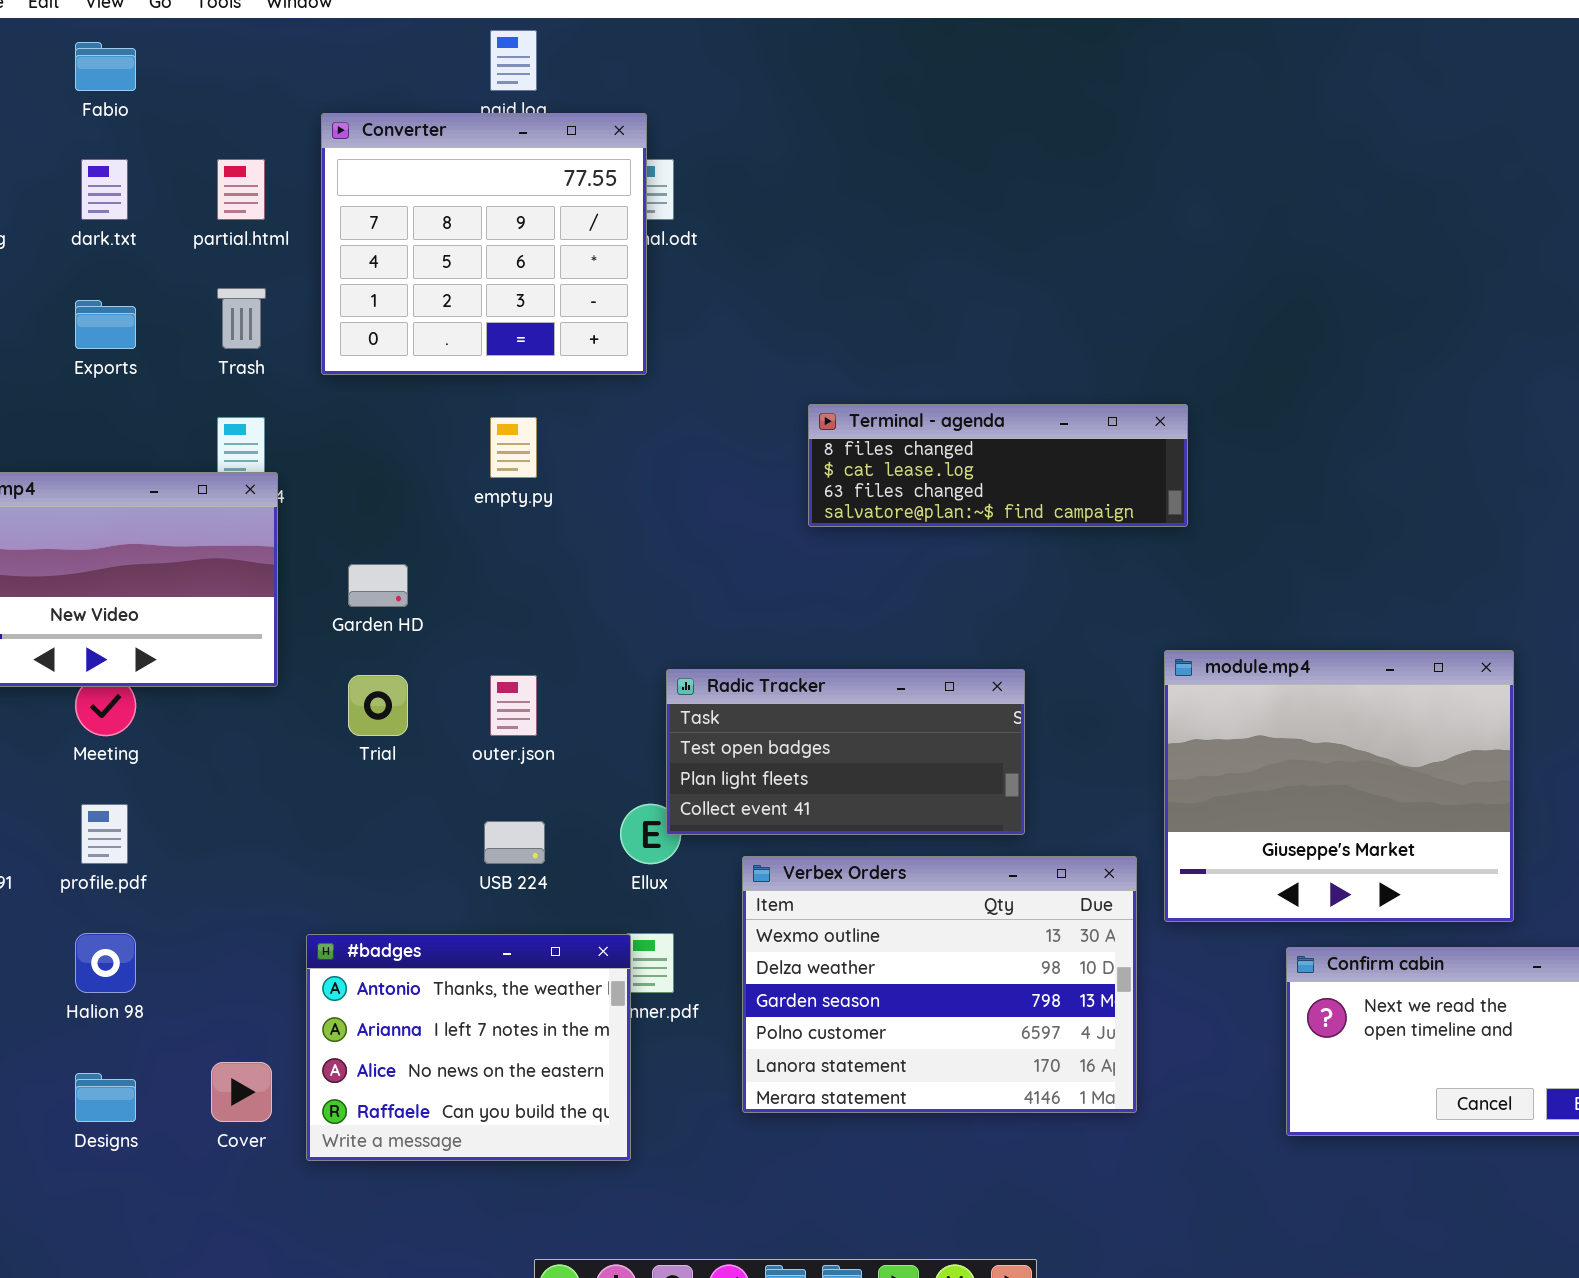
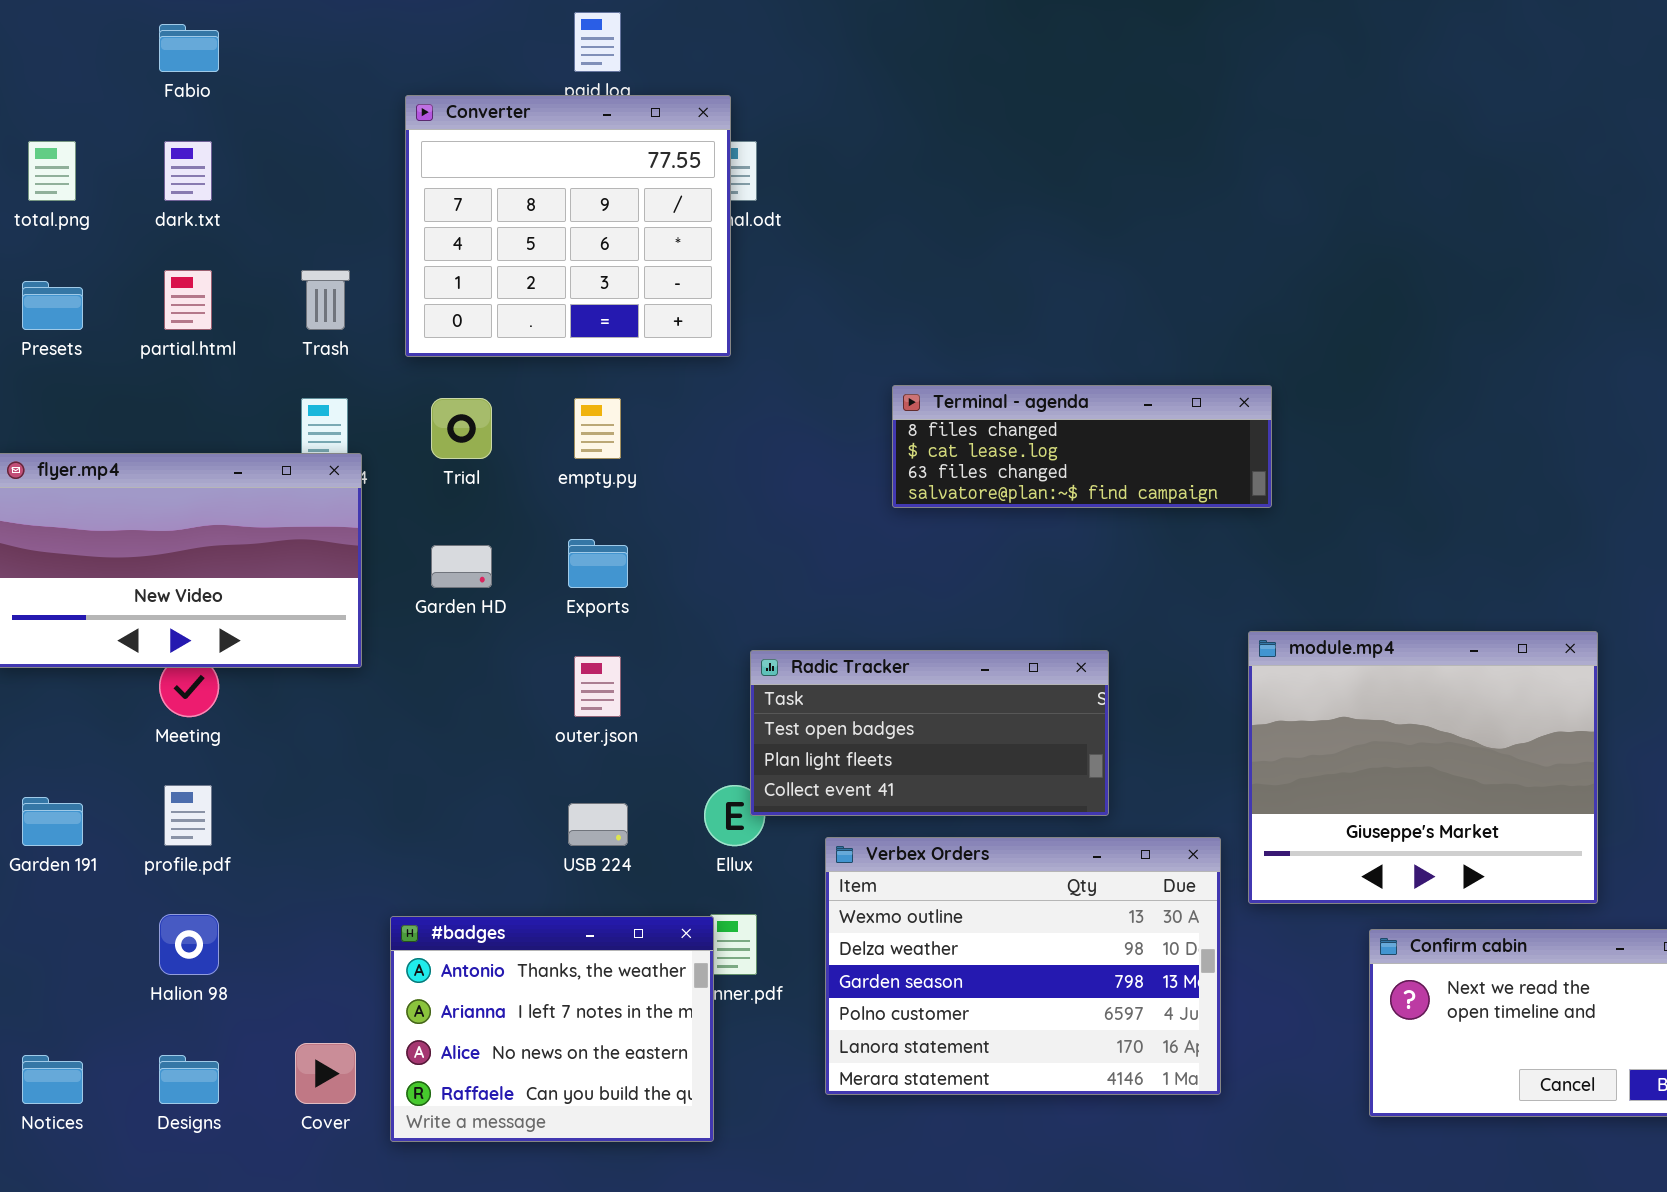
partial.html: [217,159,265,220] -> [164,270,212,330], moved
Exports: [75,300,136,349] -> [568,539,628,588], moved
Trial: [348,675,408,736] -> [431,398,492,459], moved

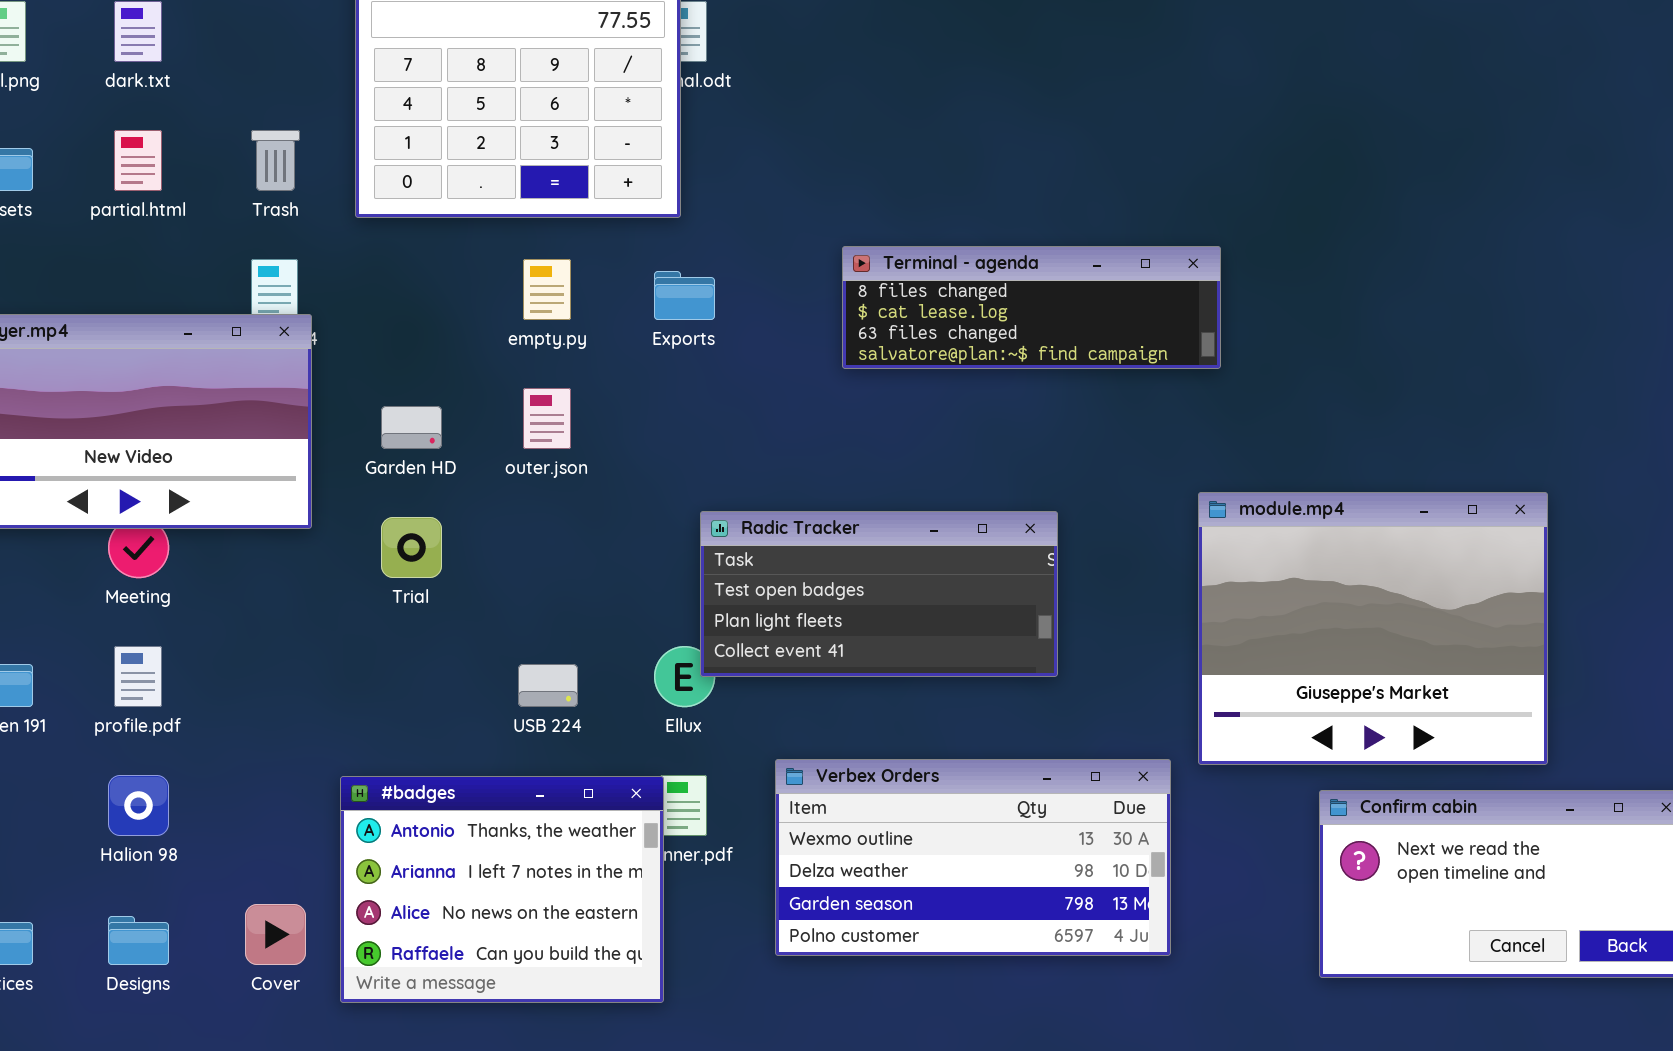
Trial: [431,398,492,459] -> [381,517,442,578], moved
Exports: [568,539,628,588] -> [654,271,715,320], moved
outer.json: [574,656,621,717] -> [523,388,571,449], moved
Verbex Orders: [825,837,1221,1095] -> [775,759,1171,956], resized

